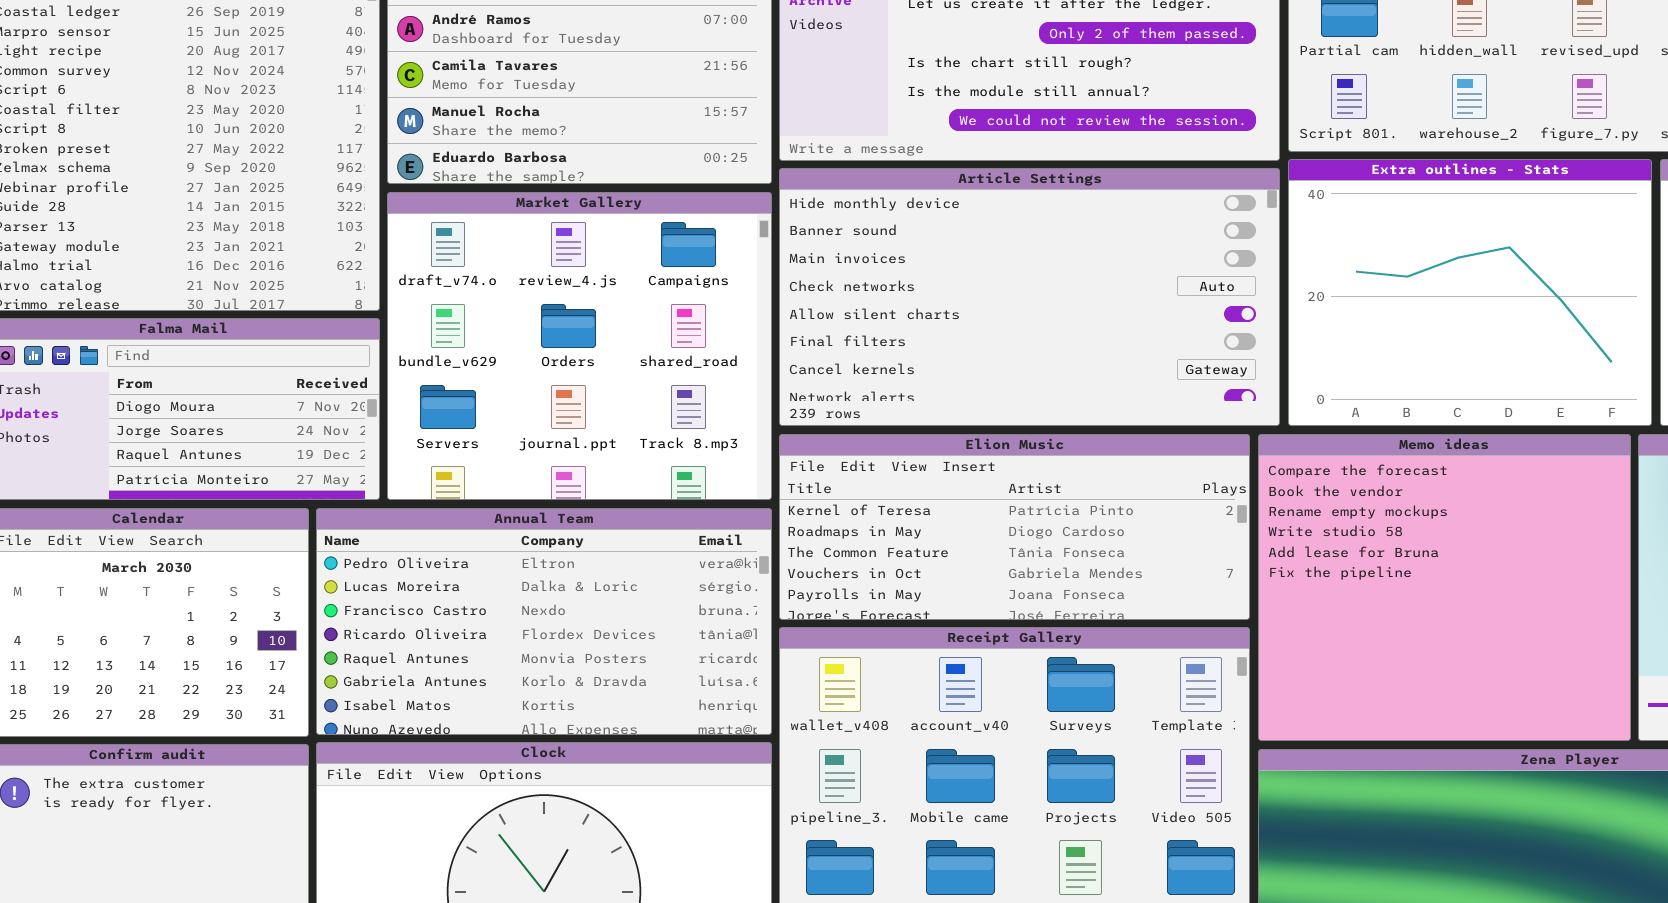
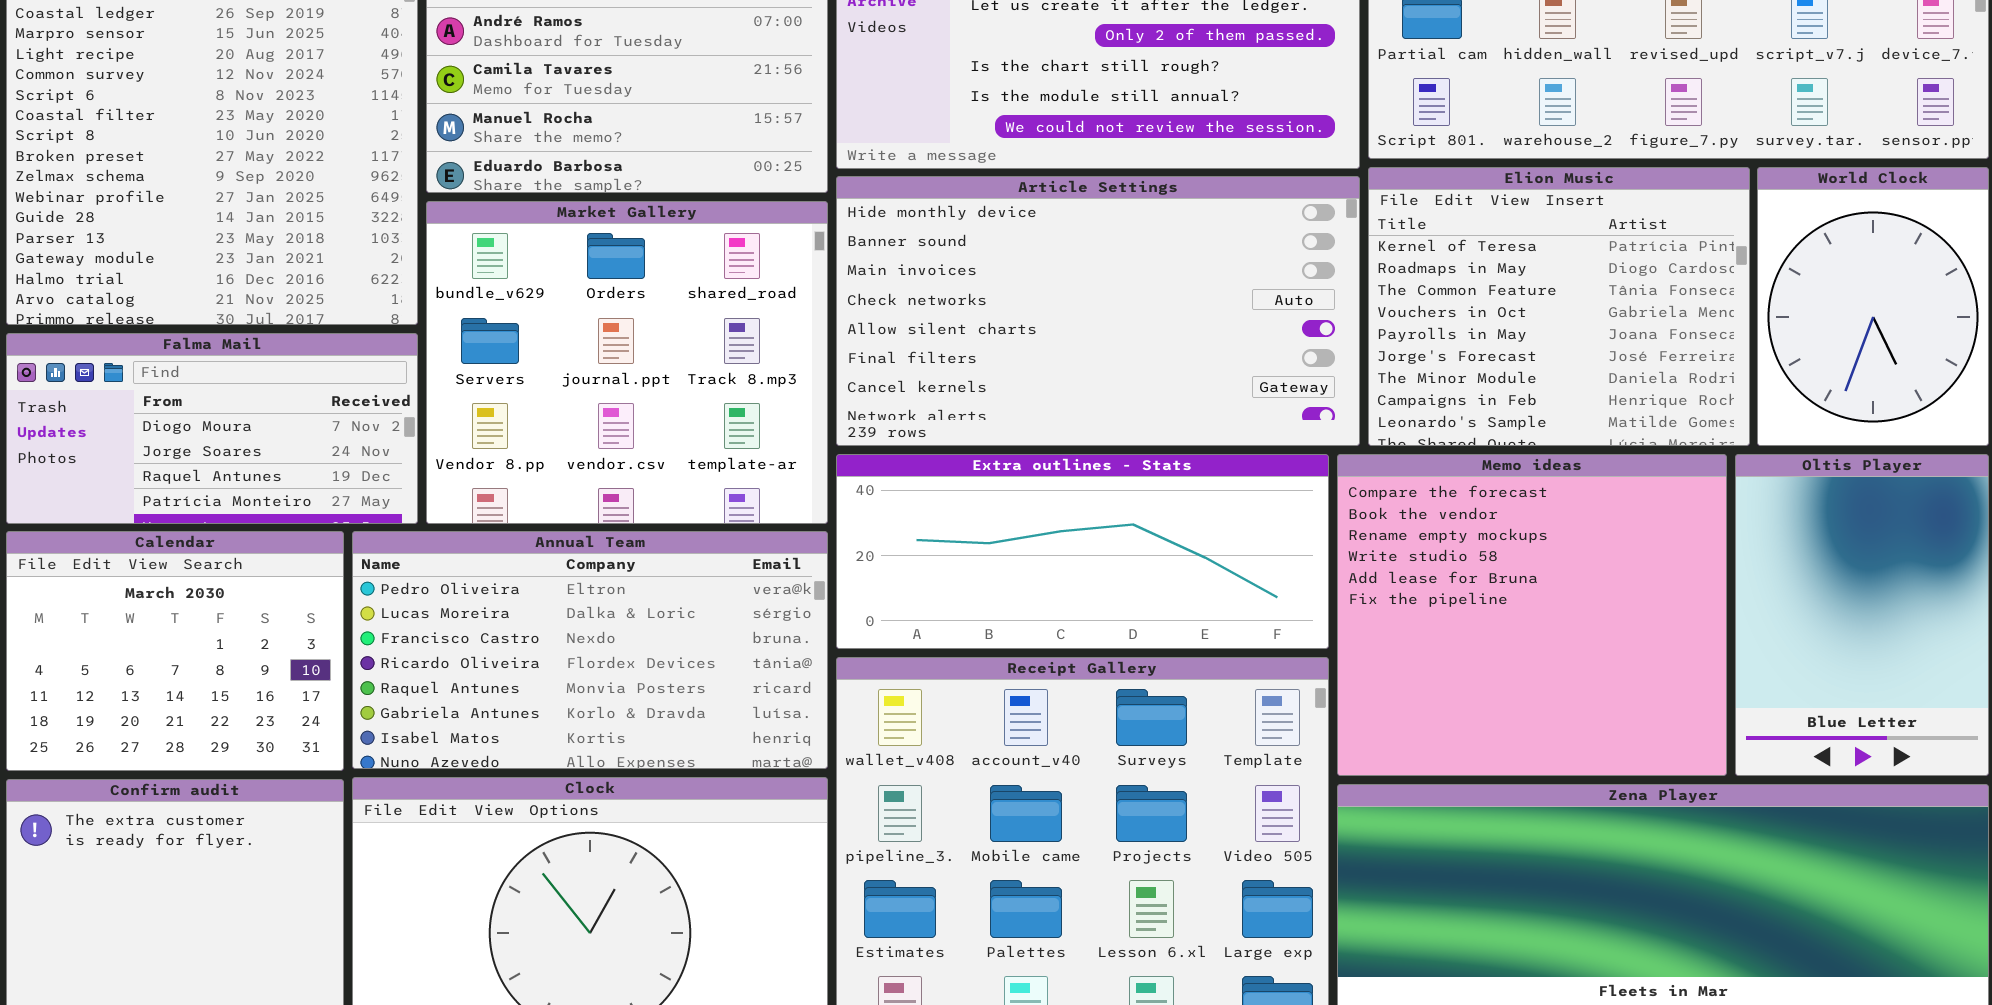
Extra outlines - Stats: [1288,159,1652,426] -> [836,454,1329,649], moved, resized
Market Gallery: [387,192,772,500] -> [426,201,828,524], scrolled down 1 row
Elion Music: [779,434,1250,620] -> [1368,167,1750,446], moved, resized

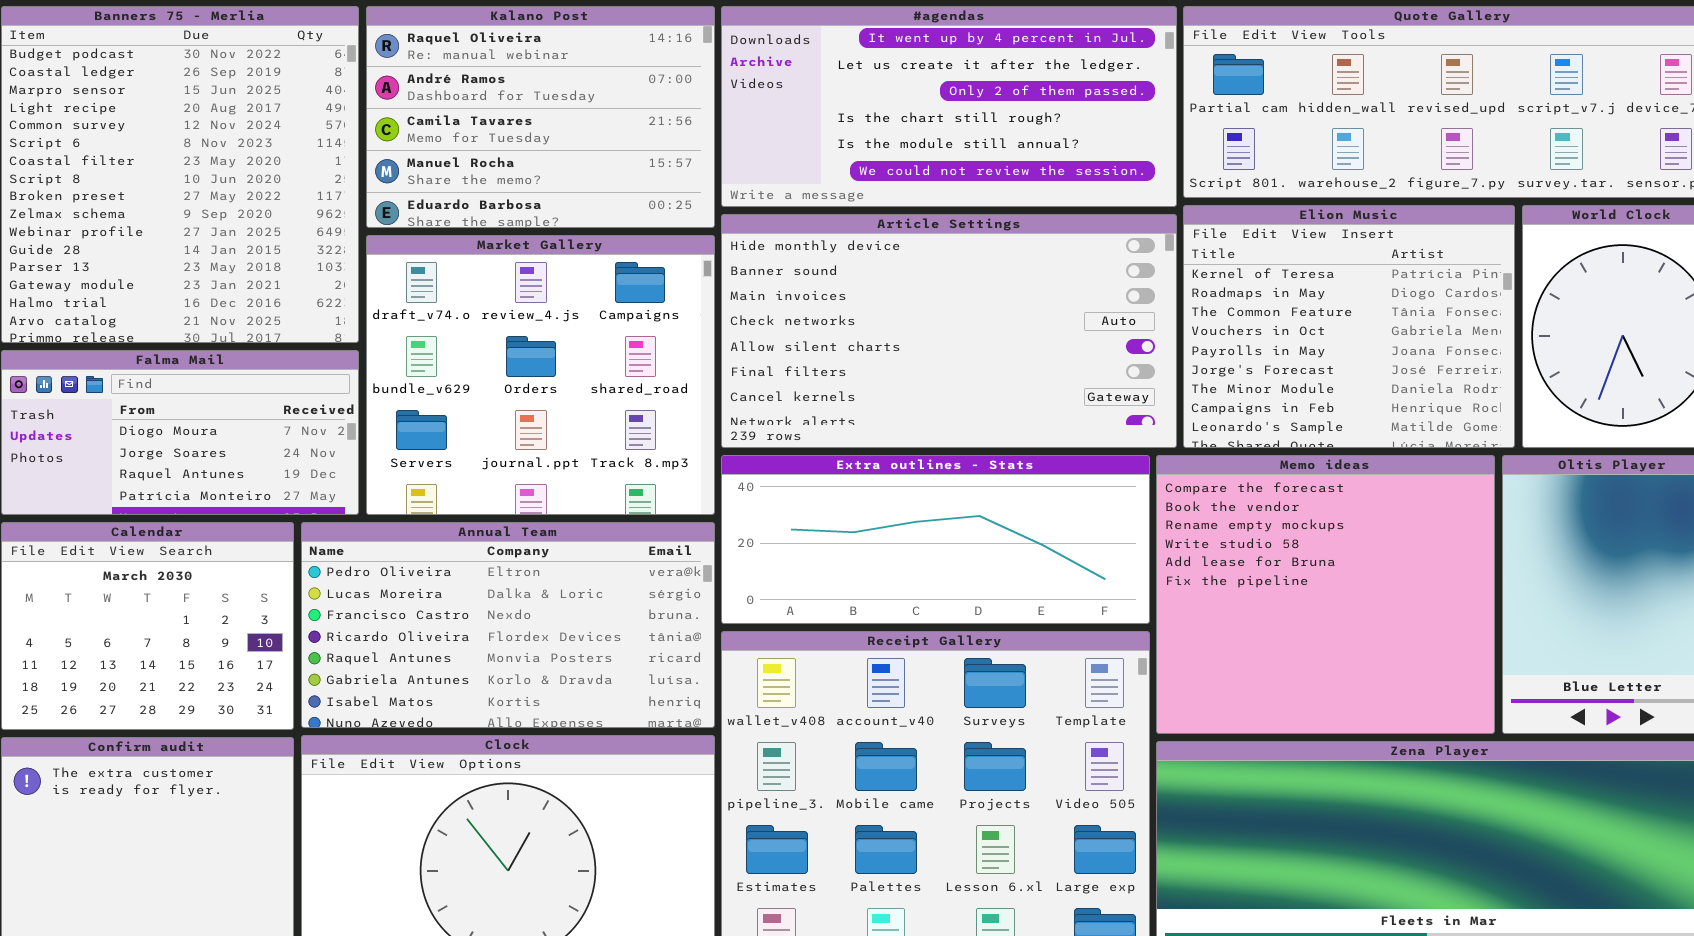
Market Gallery: [426,201,828,524] -> [366,235,715,515], scrolled up 1 row

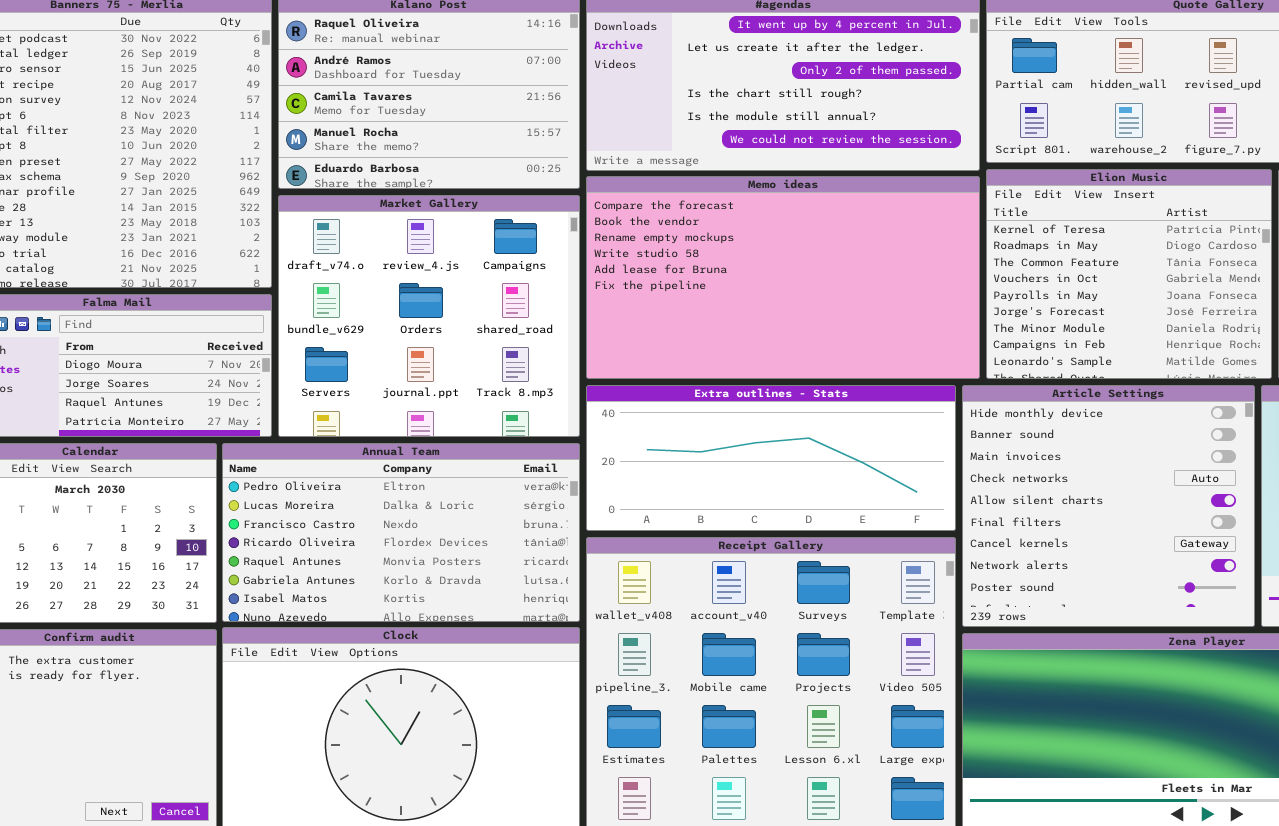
Article Settings: [721,214,1177,448] -> [962,385,1255,627], moved, resized
Memo ideas: [1156,455,1495,734] -> [586,176,980,379], moved, resized

